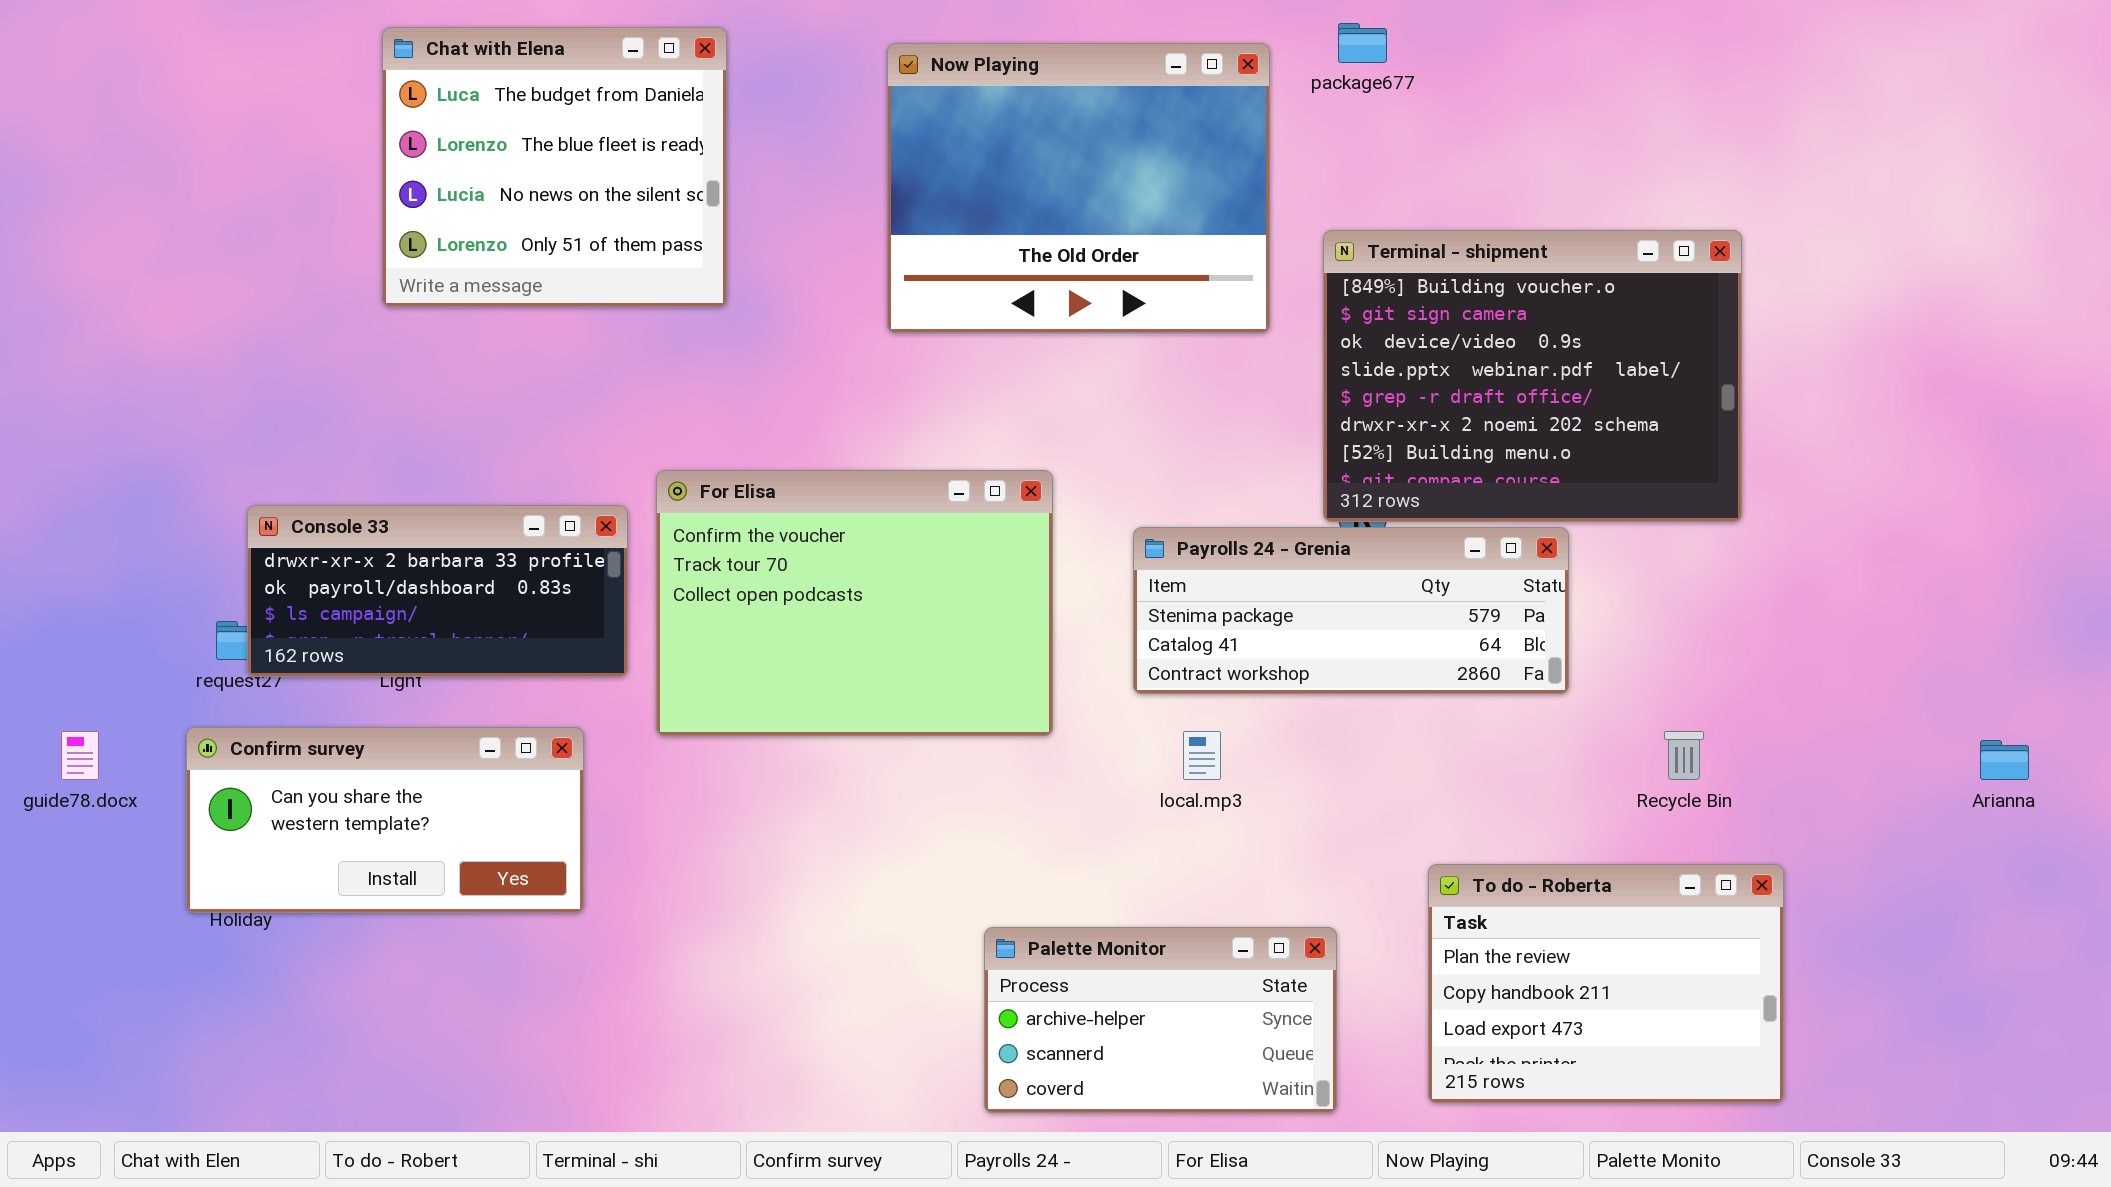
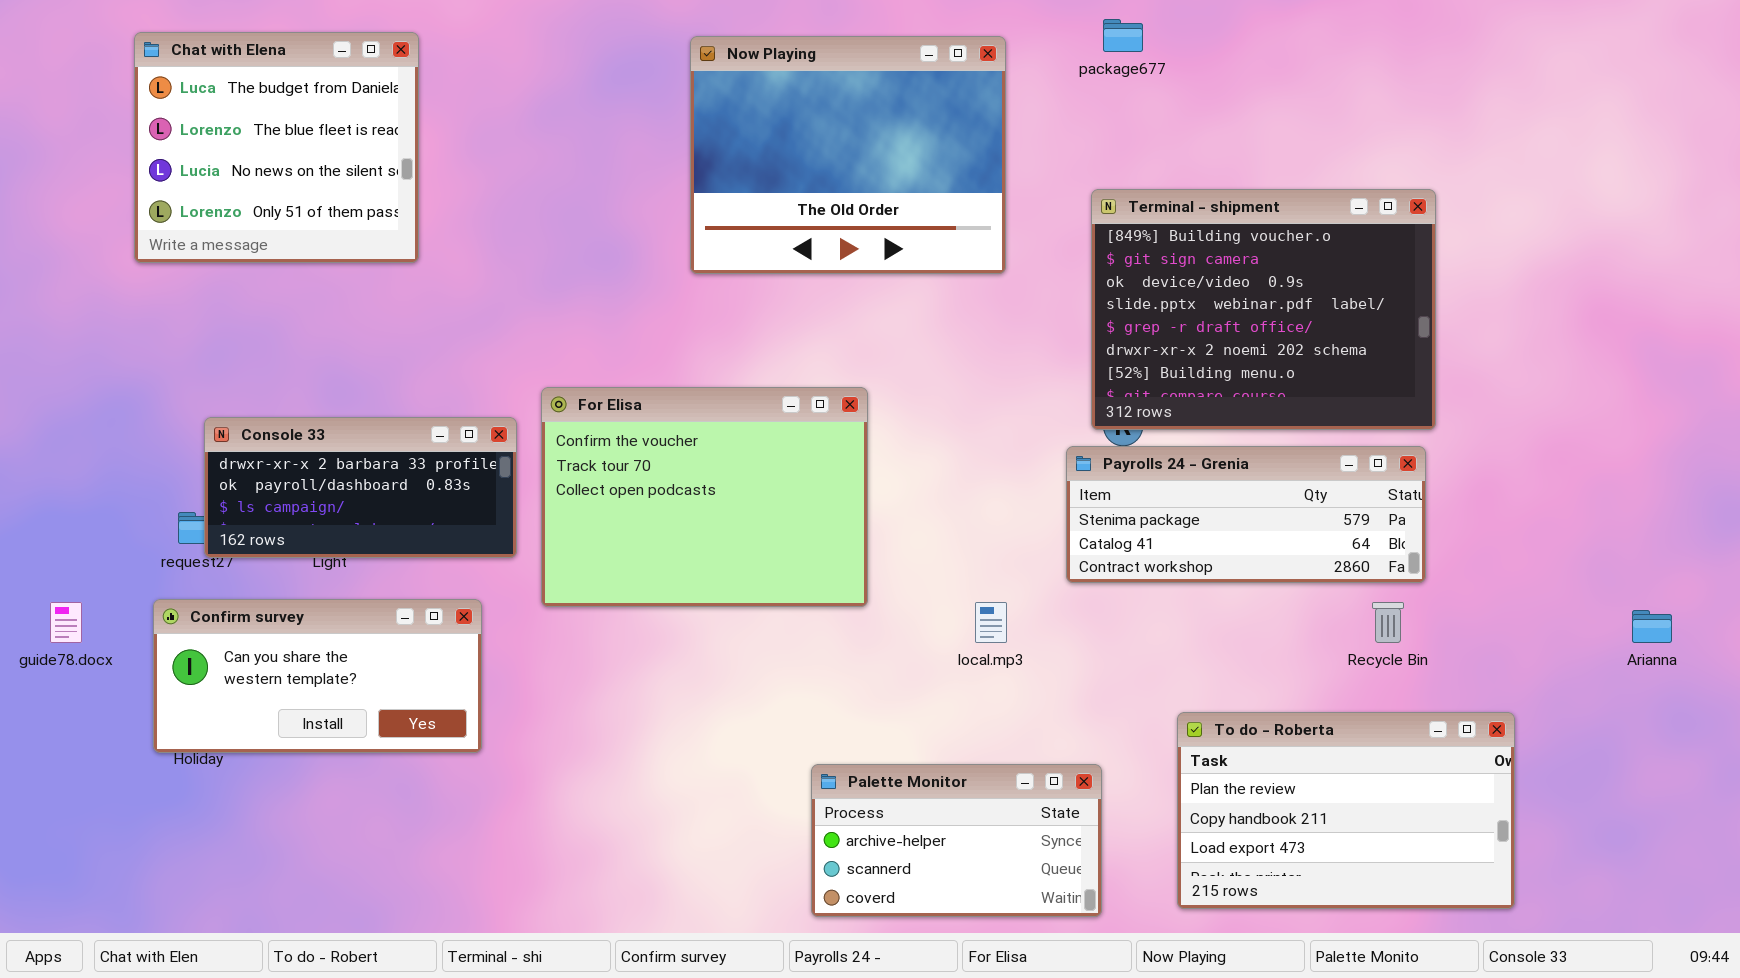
Chat with Elena: [382,27,727,307] -> [134,32,419,263], moved
Now Playing: [887,43,1270,333] -> [690,36,1006,274], moved
Payrolls 24 - Grenia: [1133,527,1569,694] -> [1066,446,1426,583], moved
To do - Roberta: [1428,864,1784,1103] -> [1177,712,1515,909], resized

